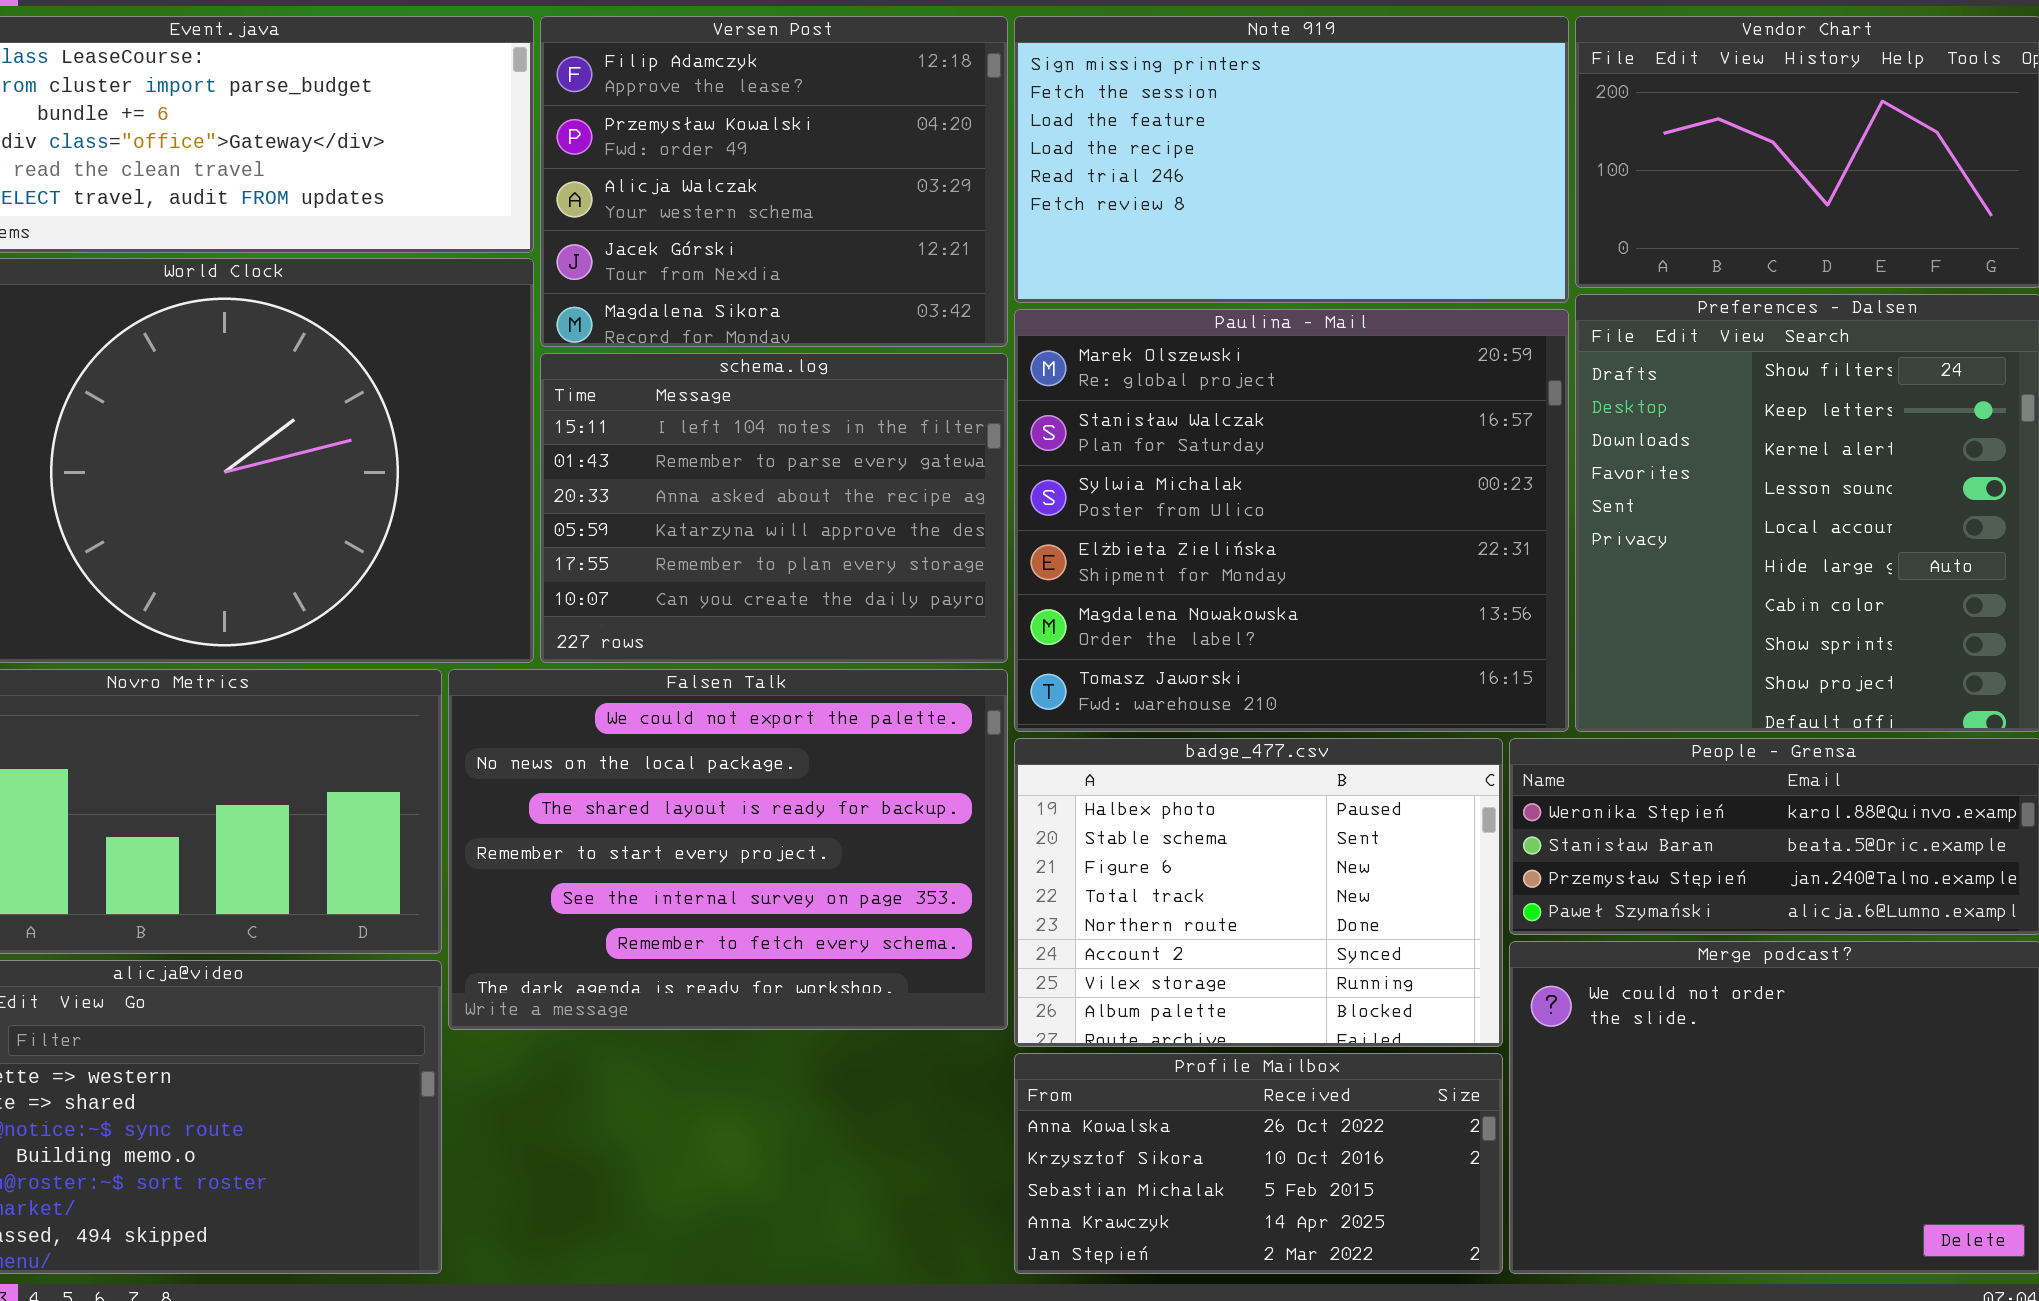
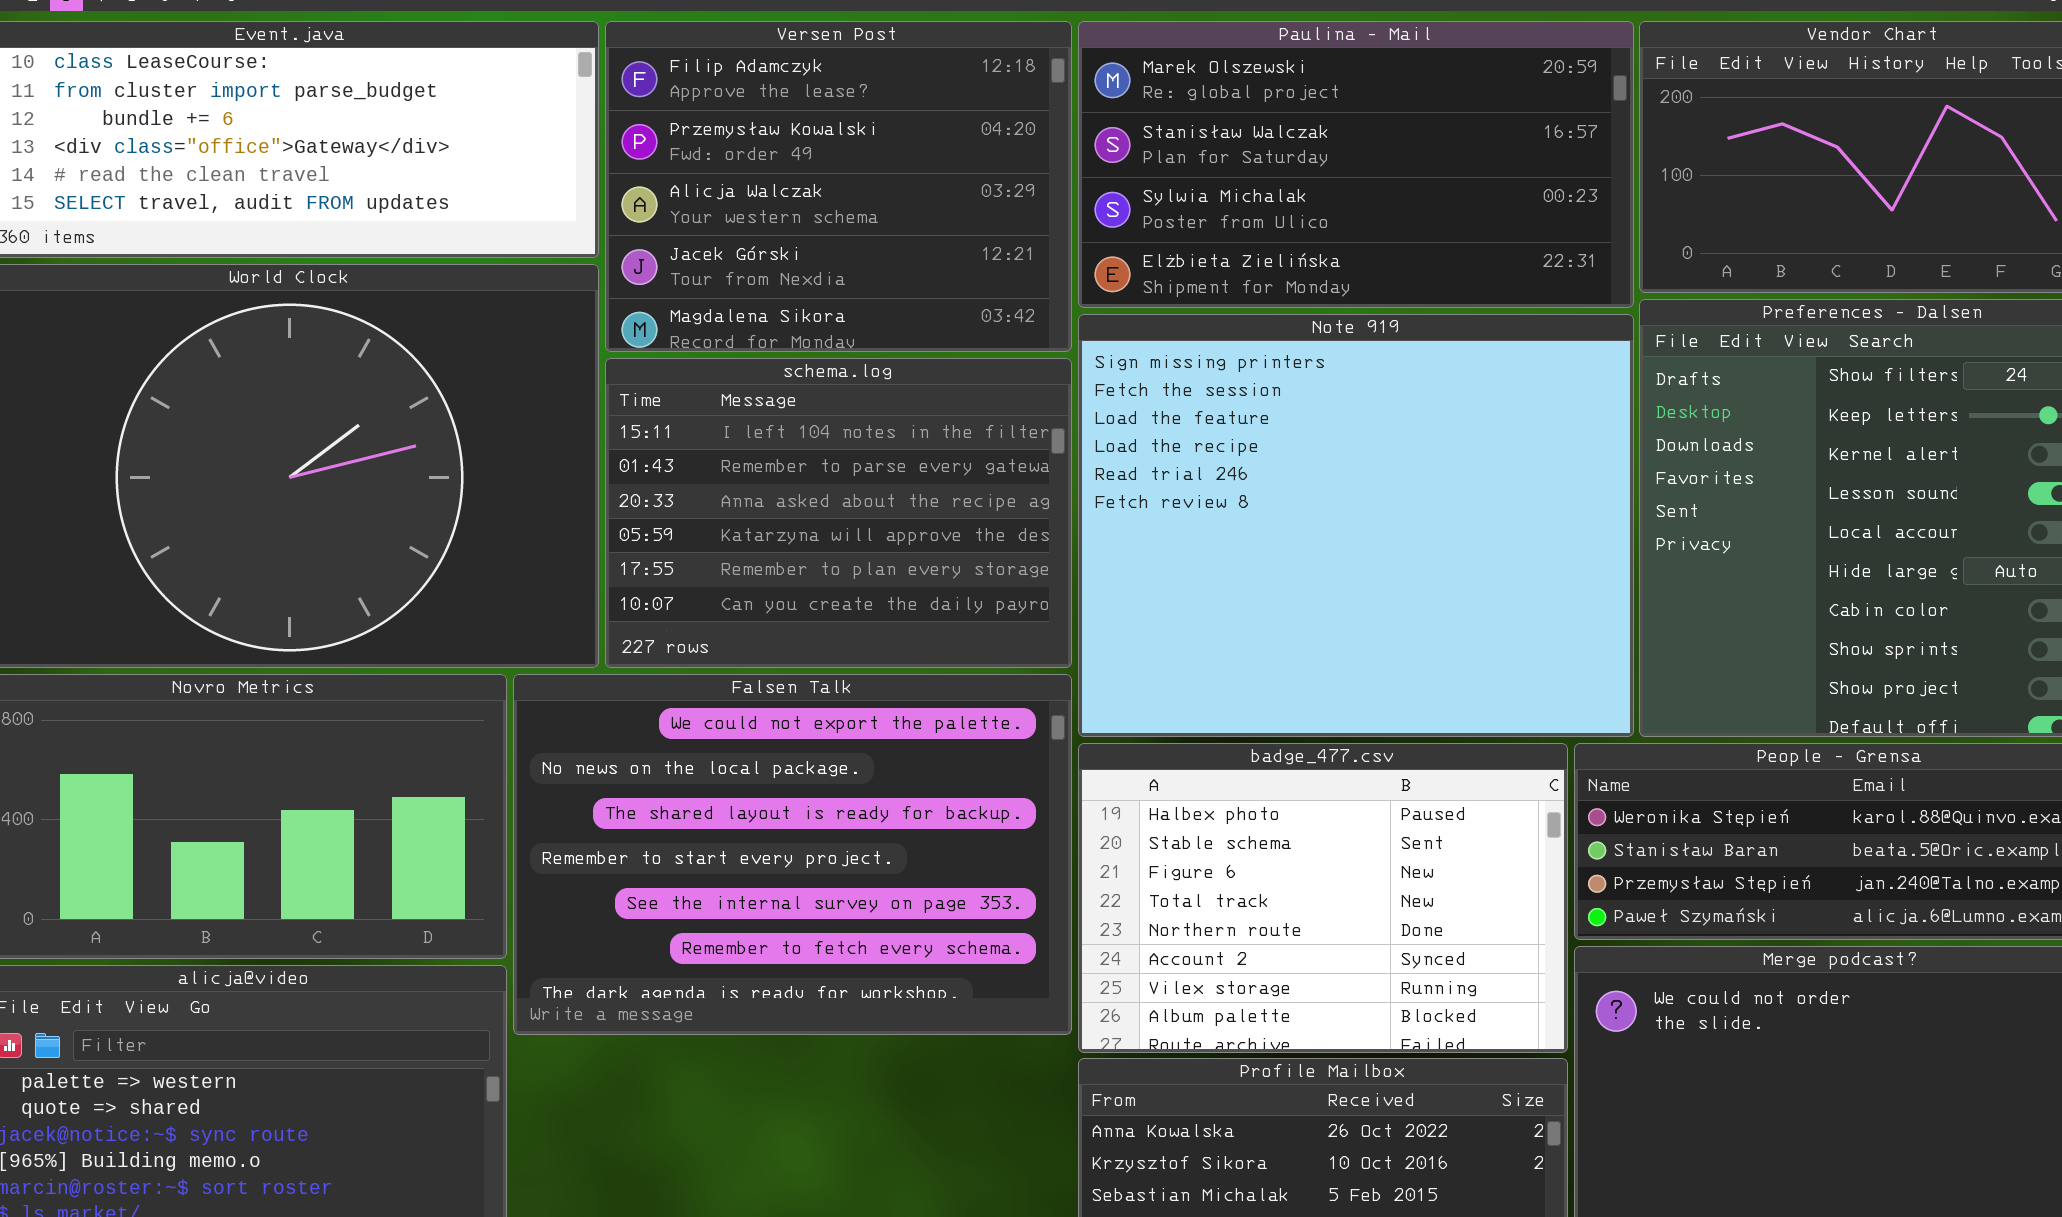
Note 919: [1014,16,1569,303] -> [1078,314,1634,737], moved, resized
Paulina - Mail: [1014,309,1569,732] -> [1078,21,1634,308], moved, resized

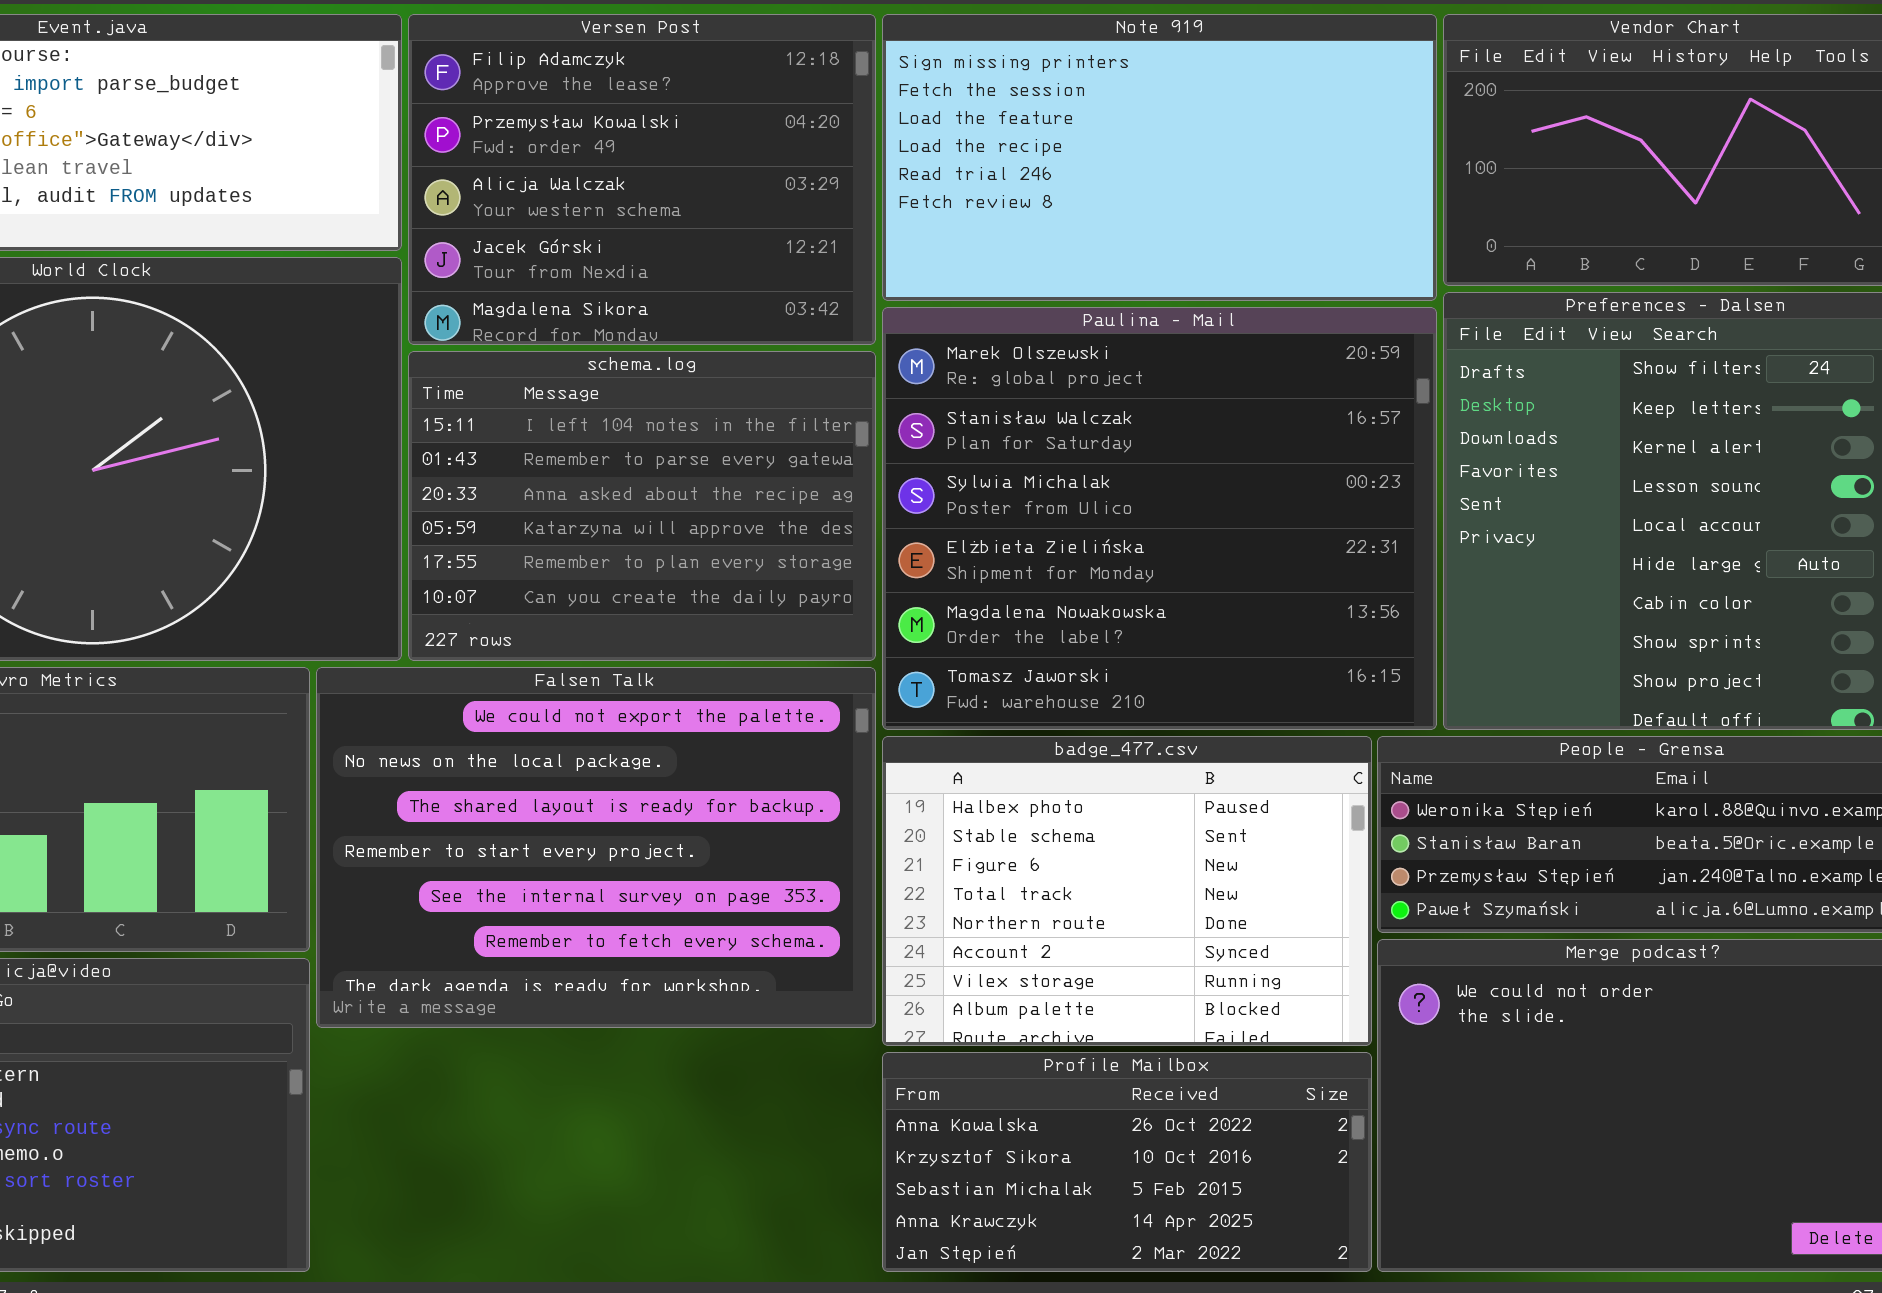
Paulina - Mail: [1078,21,1634,308] -> [882,307,1437,730], moved, resized
Note 919: [1078,314,1634,737] -> [882,14,1437,301], moved, resized

